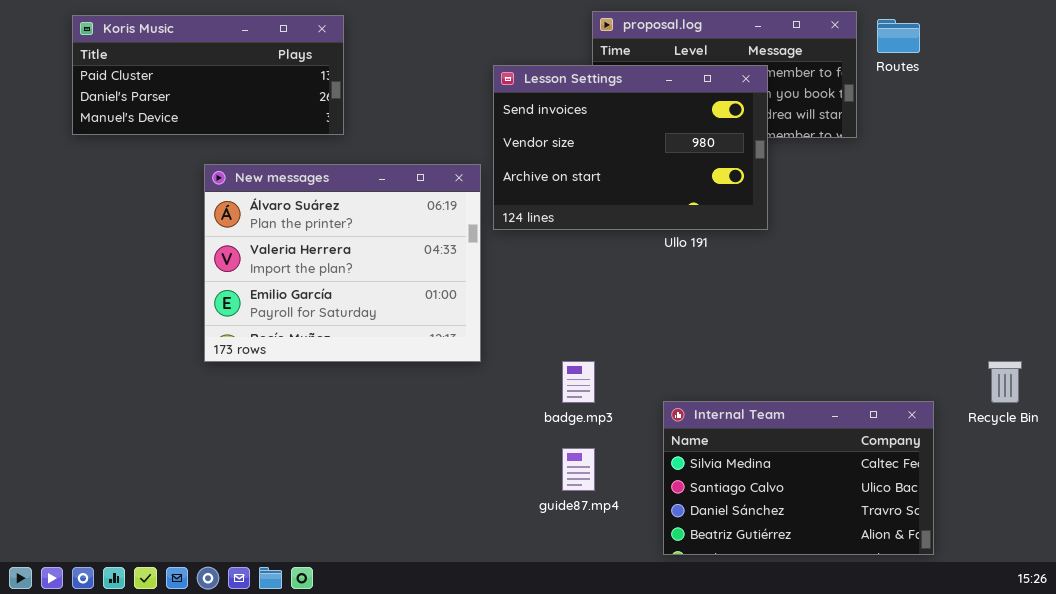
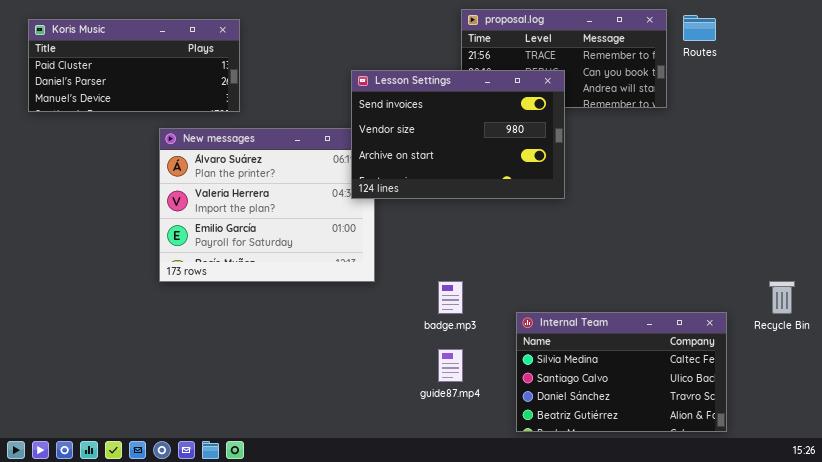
Koris Music: [72,15,344,135] -> [28,19,240,112], moved
Lesson Settings: [493,65,768,230] -> [351,70,565,199], moved

